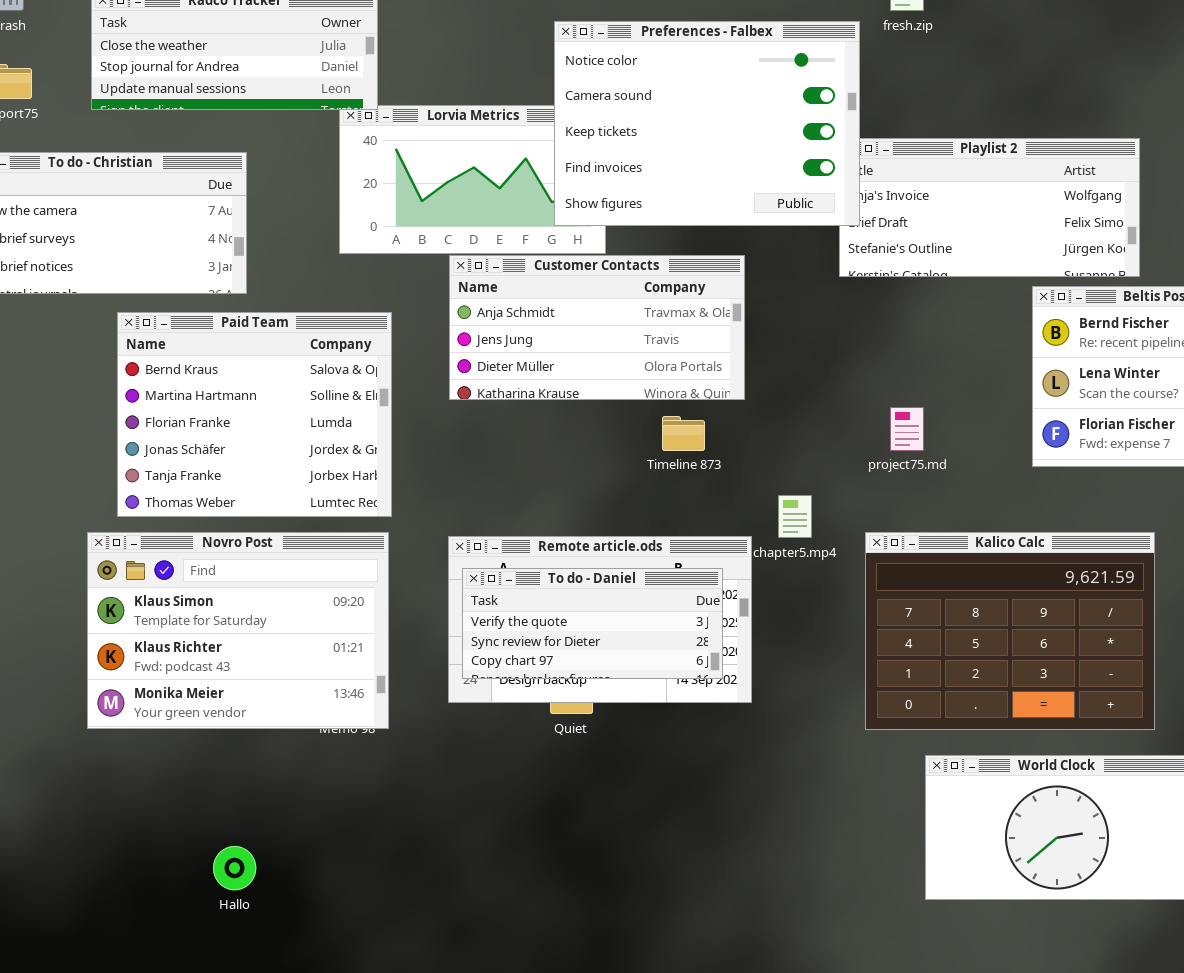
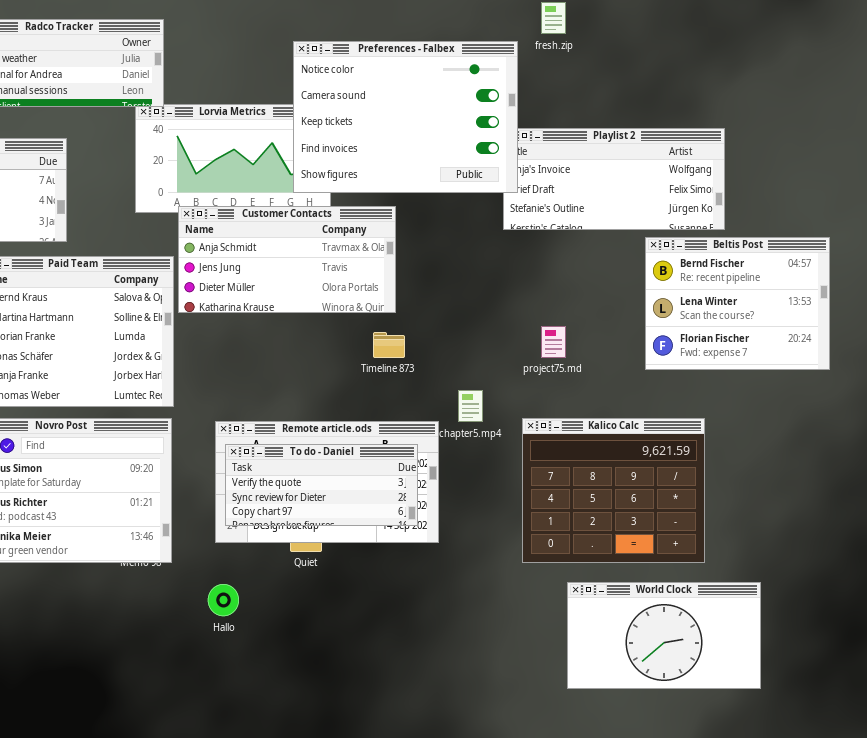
Customer Contacts: [449,255,745,400] -> [178,206,396,313], moved
Kalico Calc: [865,532,1155,730] -> [522,418,705,563], resized
Hallo: [213,846,256,890] -> [208,584,239,616], moved

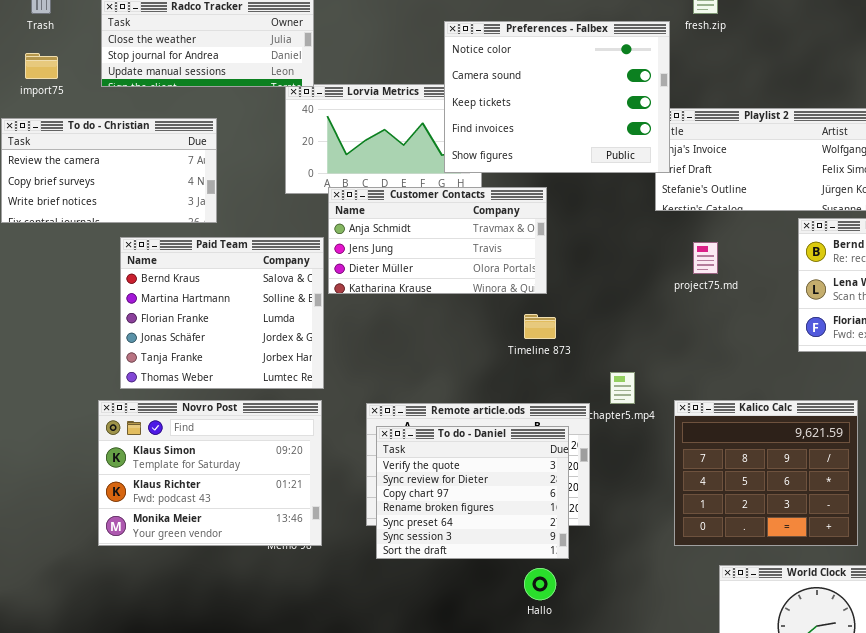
project75.md: [541,326,566,358] -> [693,242,718,274], moved
To do - Daniel: [225,444,418,526] -> [376,426,569,559], resized
Hallo: [208,584,239,616] -> [524,568,556,600], moved

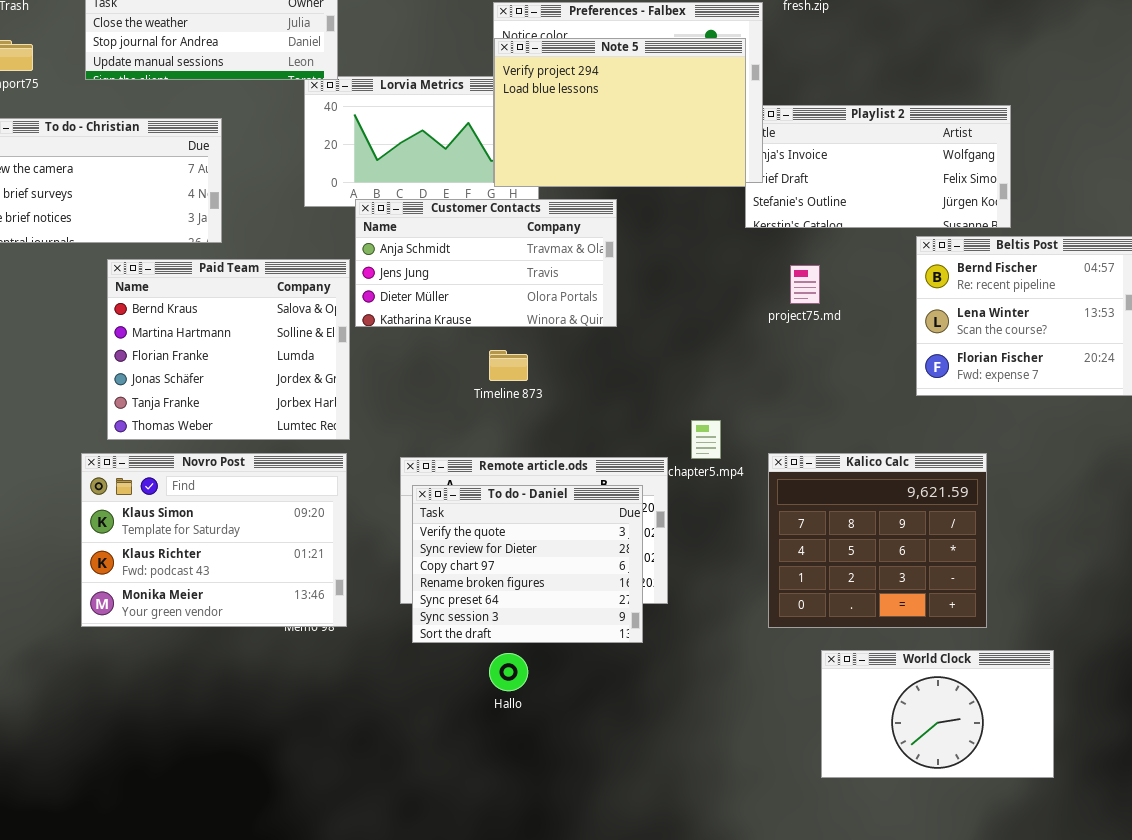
Note 5: none -> [494,38,746,187], opened
Timeline 873: [524,314,556,339] -> [489,350,528,381], moved
Hallo: [524,568,556,600] -> [489,653,528,691], moved

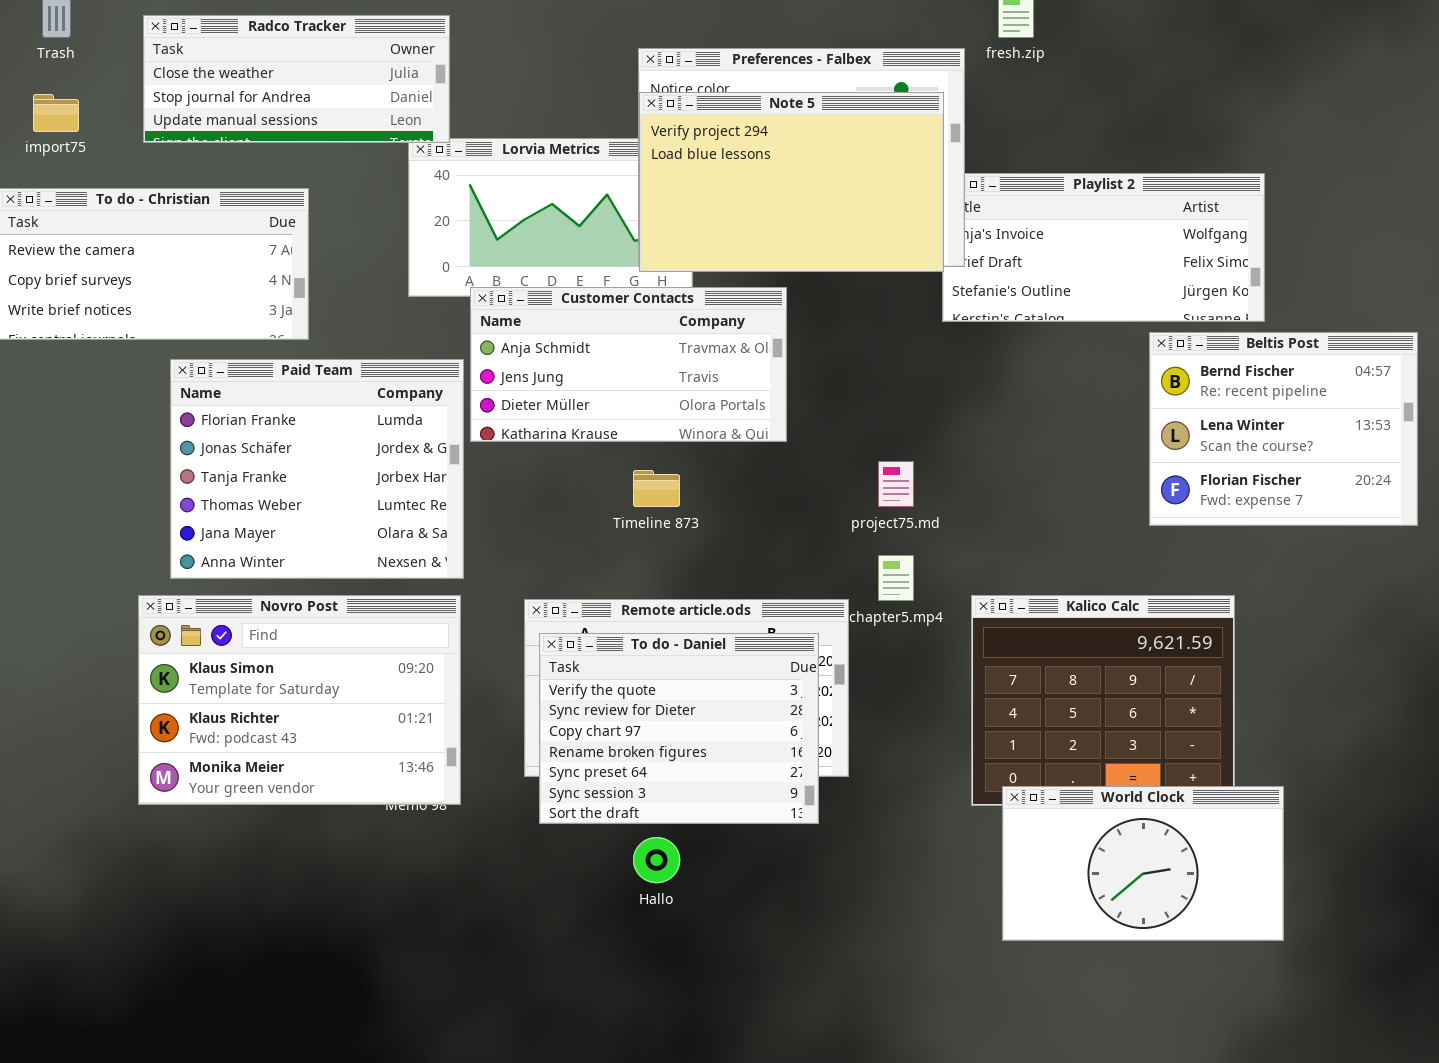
Paid Team: [107,259,350,440] -> [170,359,464,579], scrolled down 2 rows
project75.md: [790,265,820,304] -> [878,461,914,507], moved
World Clock: [821,650,1054,778] -> [1002,786,1284,941], moved

